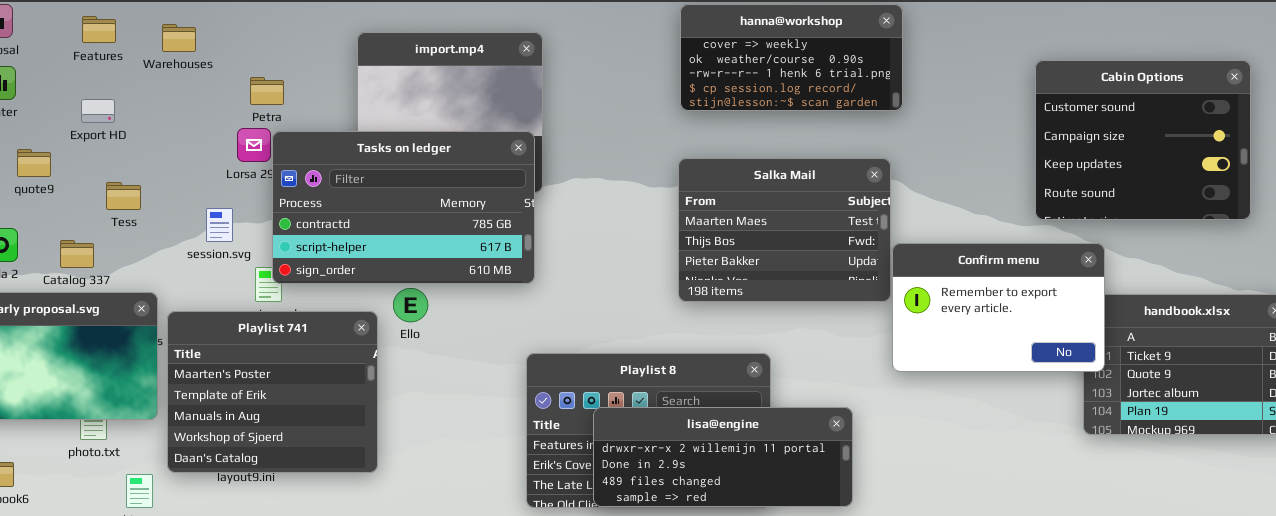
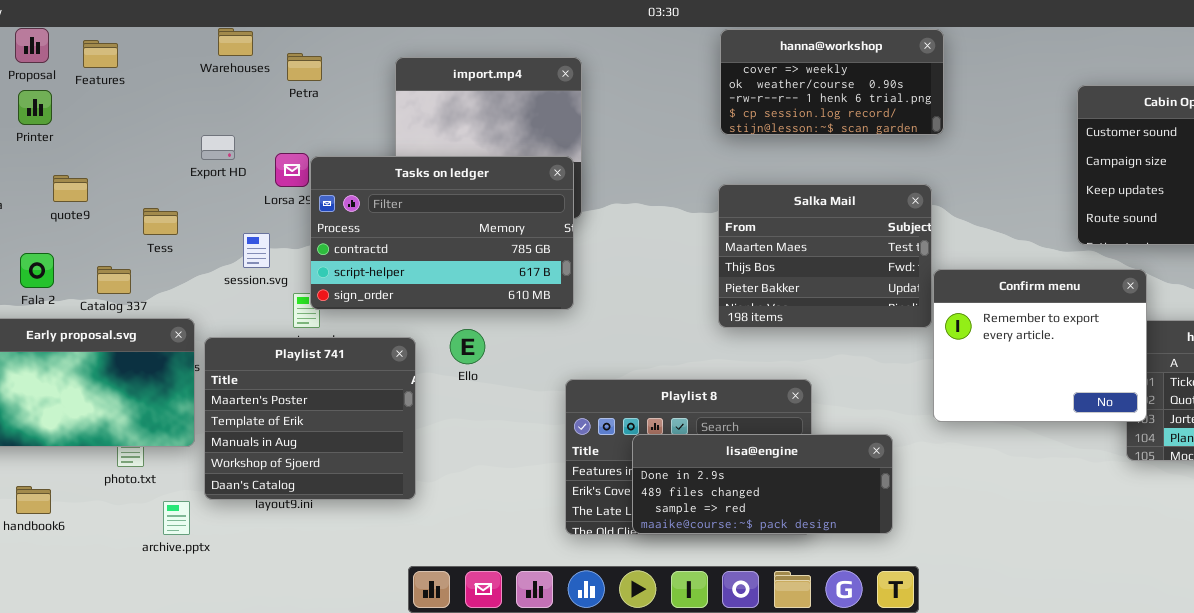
Features: [82,16,116,43] -> [83,40,118,68], moved
Warehouses: [162,24,196,52] -> [218,28,253,56], moved
Petra: [250,77,284,105] -> [287,53,322,81], moved
Export HD: [81,99,115,123] -> [201,135,235,160], moved
Confirm menu: [892,243,1105,372] -> [933,269,1147,422], resized
Ello: [393,288,428,322] -> [450,329,485,364], moved
lisa@engine: [593,407,853,507] -> [632,434,893,534], scrolled down 1 row

